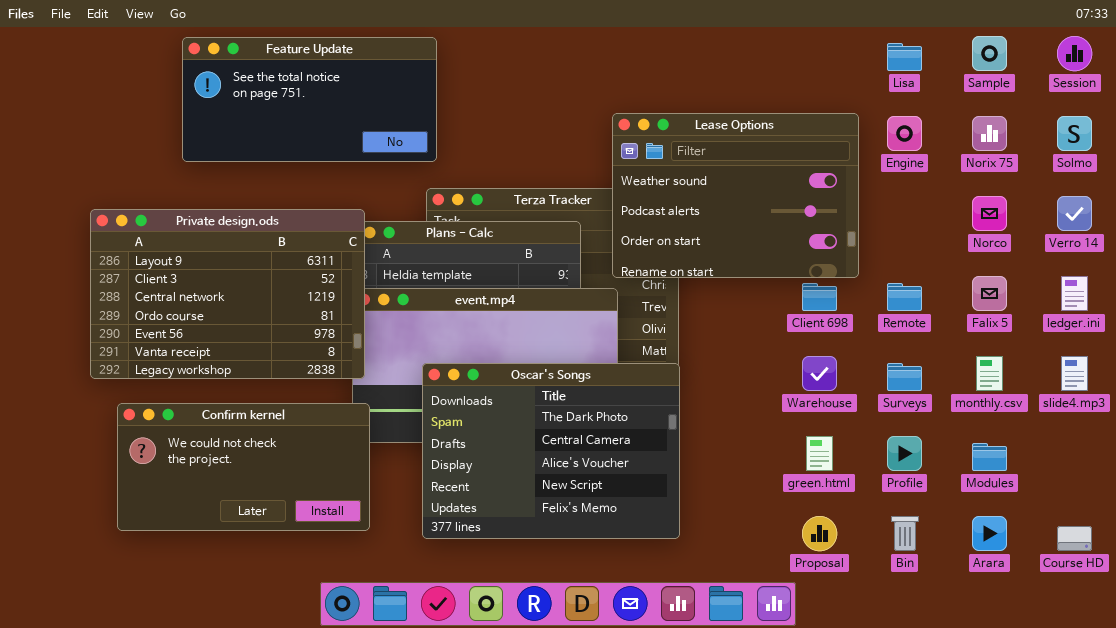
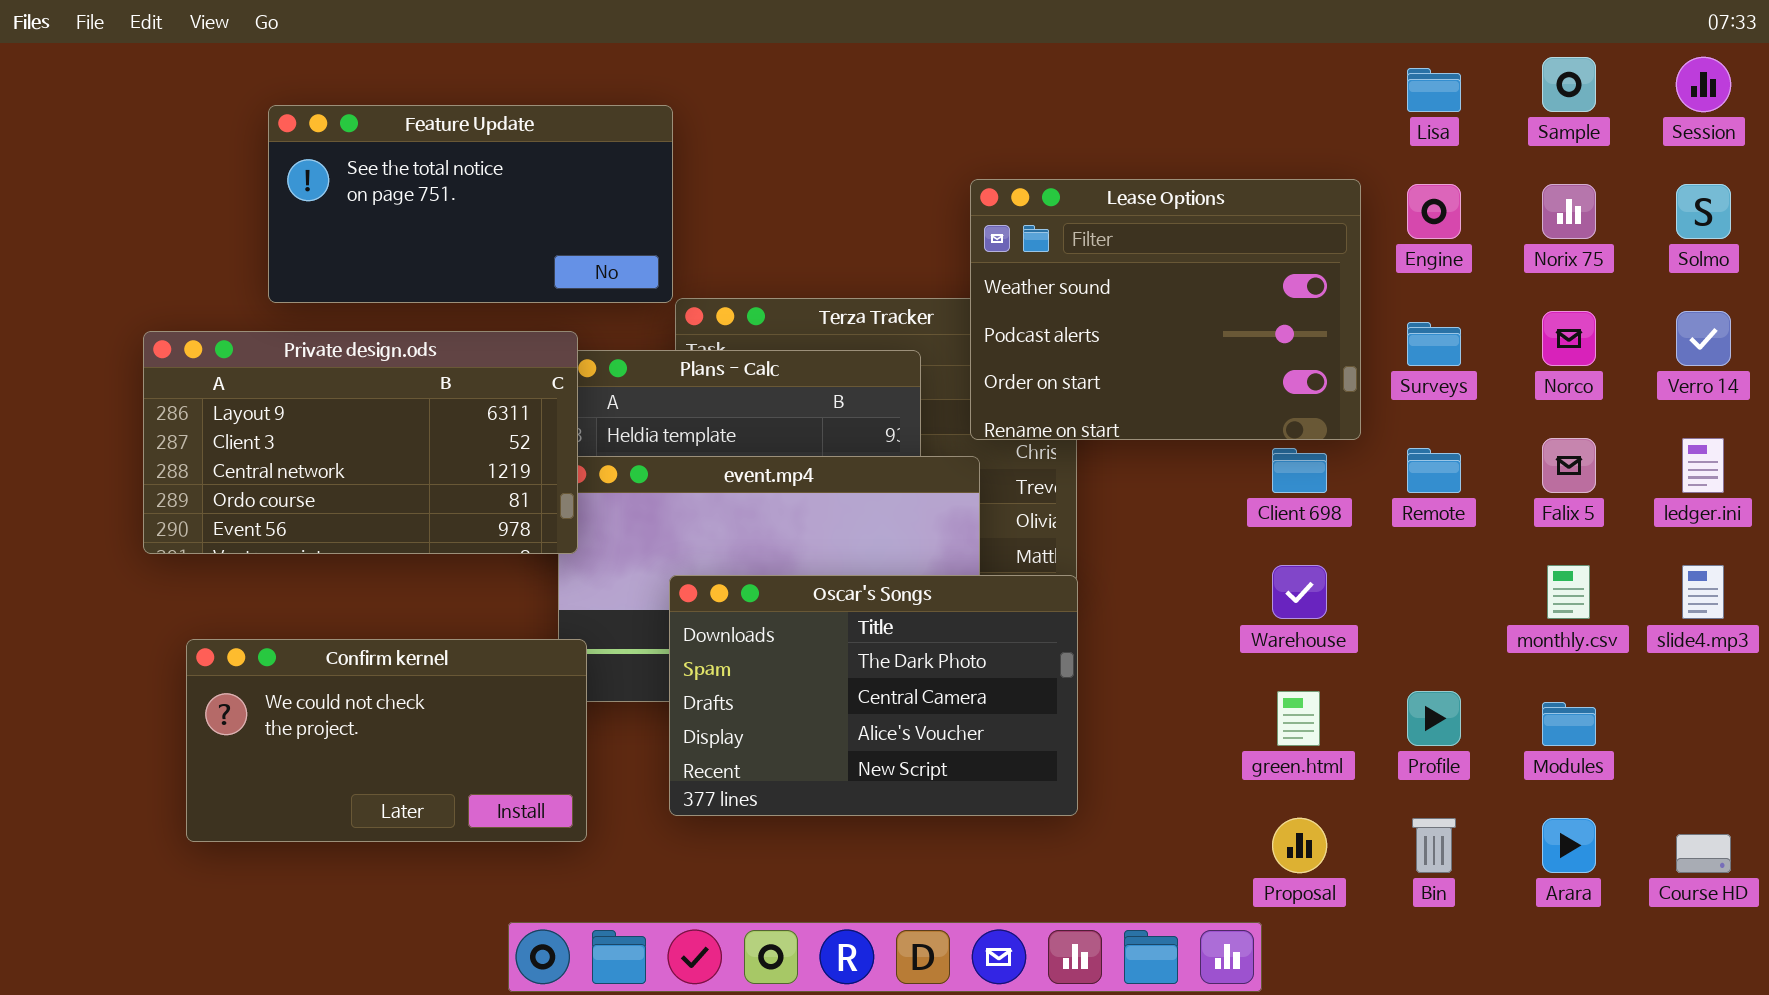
Feature Update: [182,37,437,162] -> [268,105,673,303], moved
Private design.ods: [90,209,365,379] -> [143,331,578,554], resized
Oscar's Songs: [422,363,680,539] -> [669,575,1078,816], resized
Surveys: [887,363,922,391] -> [1407,322,1461,366], moved

